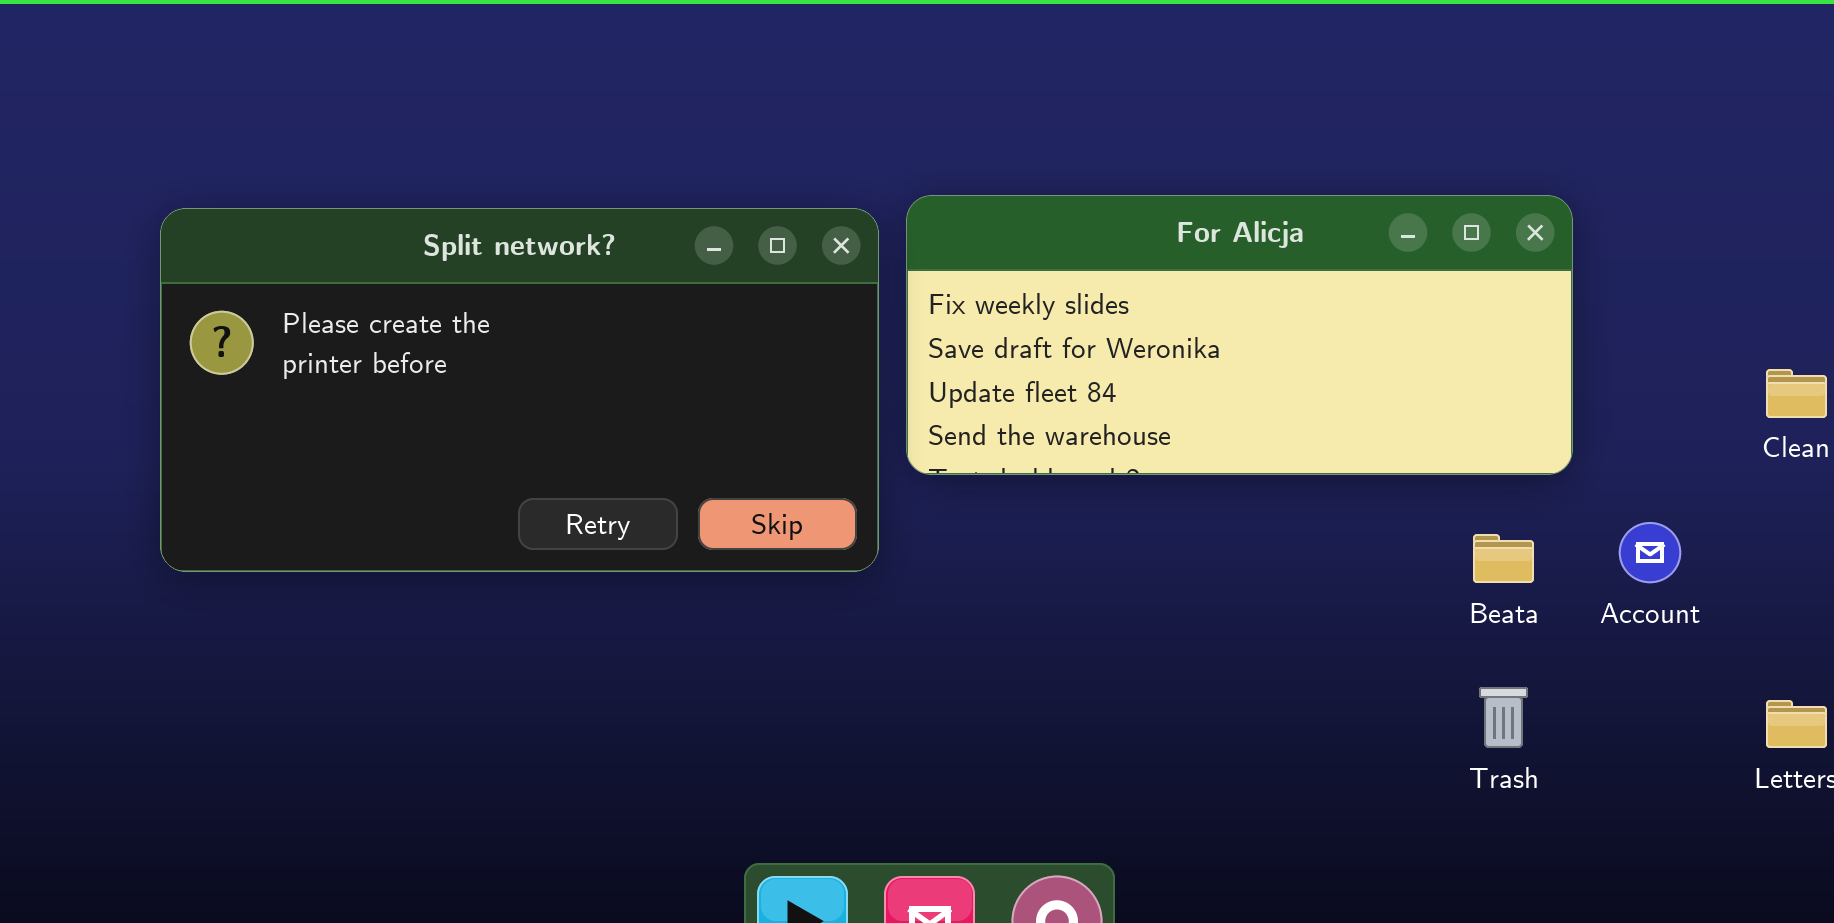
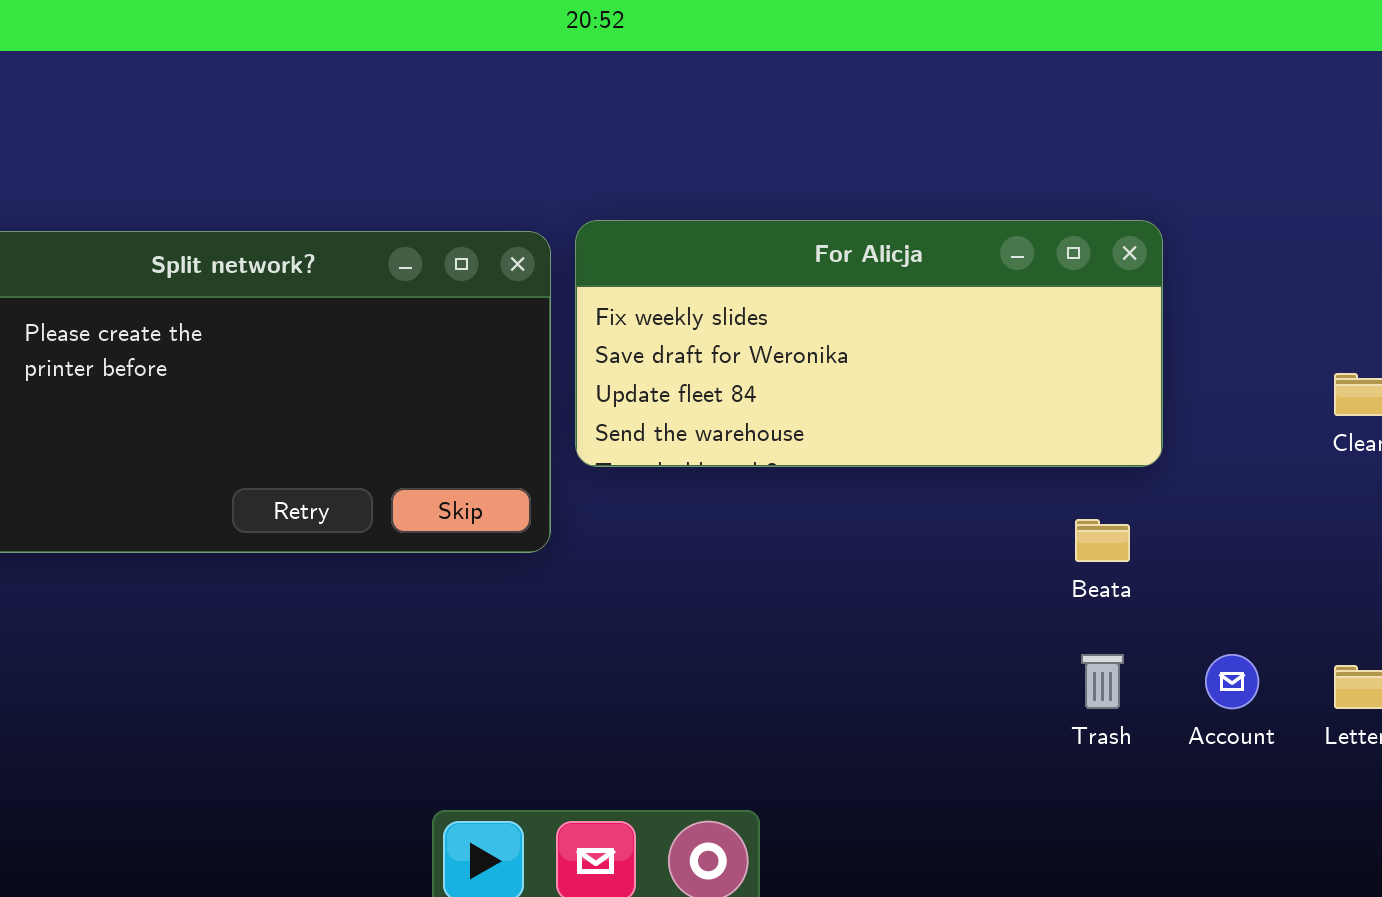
Account: [1619,522,1681,583] -> [1205,654,1259,709], moved

